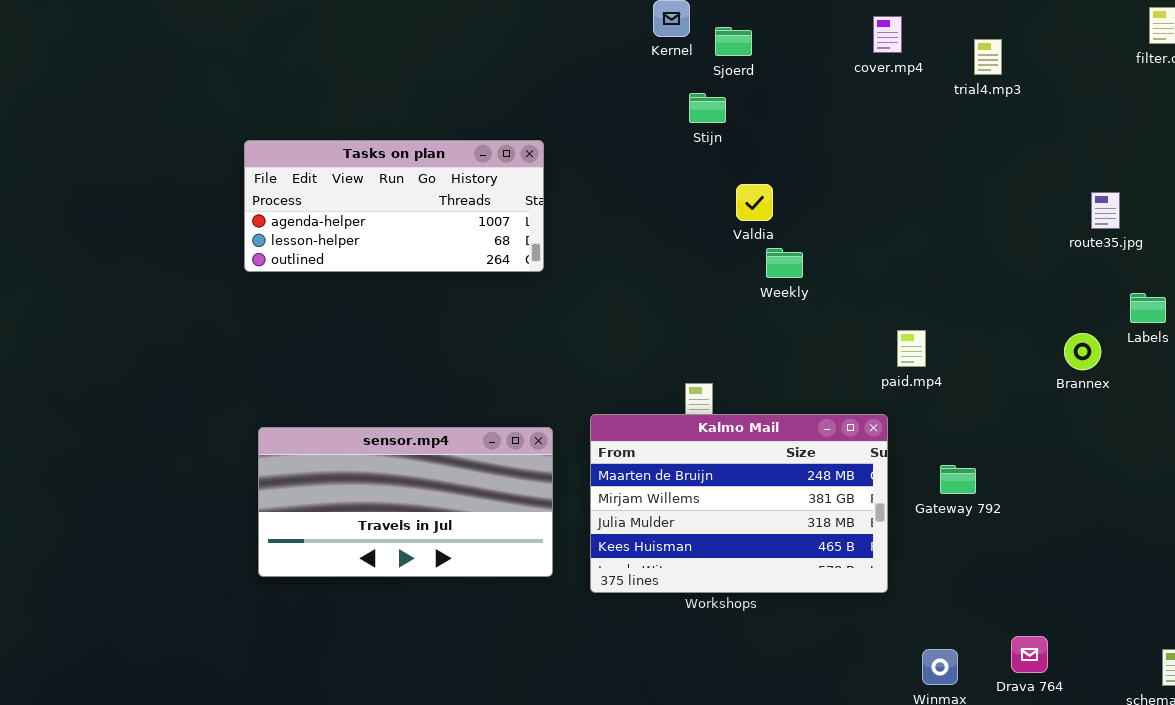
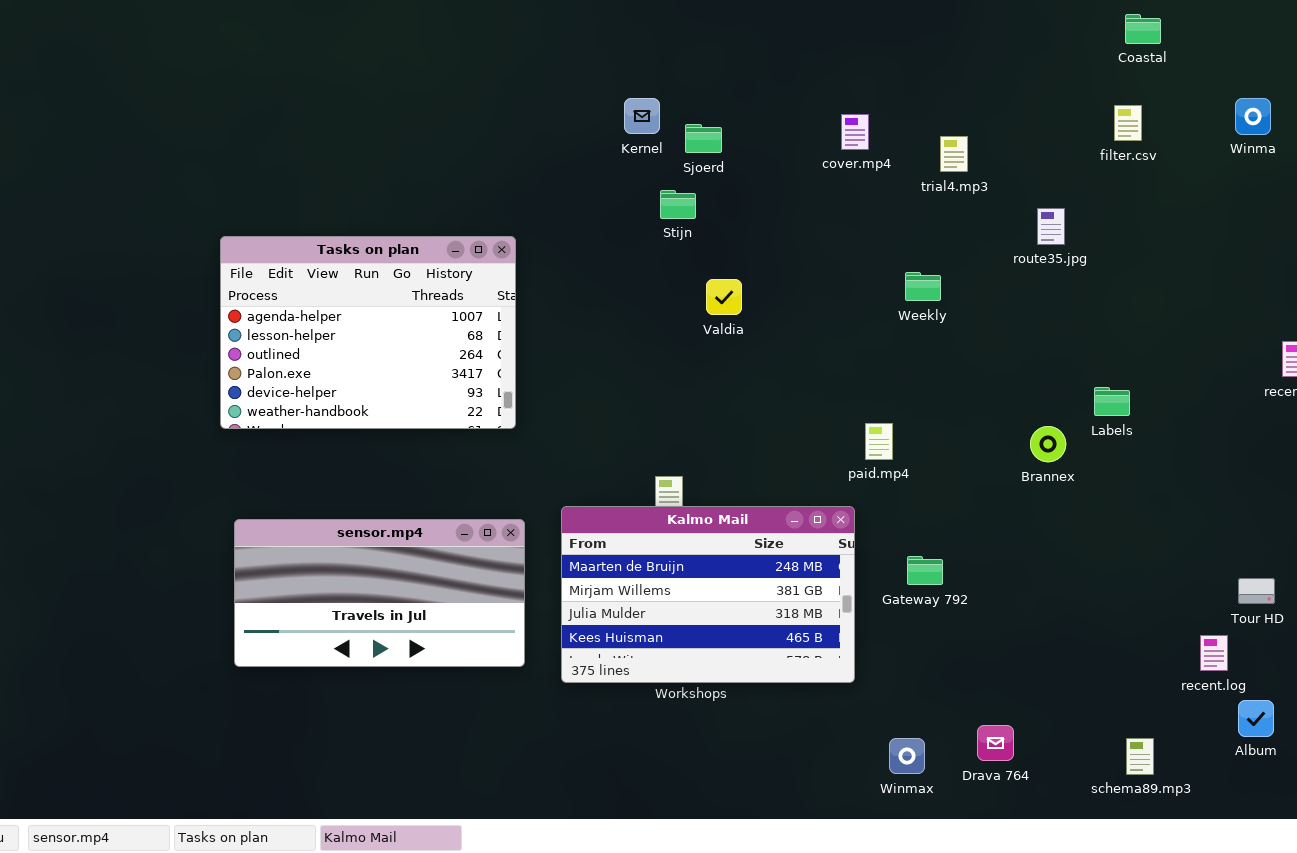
Tasks on plan: [244,140,544,272] -> [220,236,516,429], resized
route35.jpg: [1091,192,1120,229] -> [1037,208,1065,245], moved
Weekly: [766,248,803,278] -> [905,272,941,301], moved

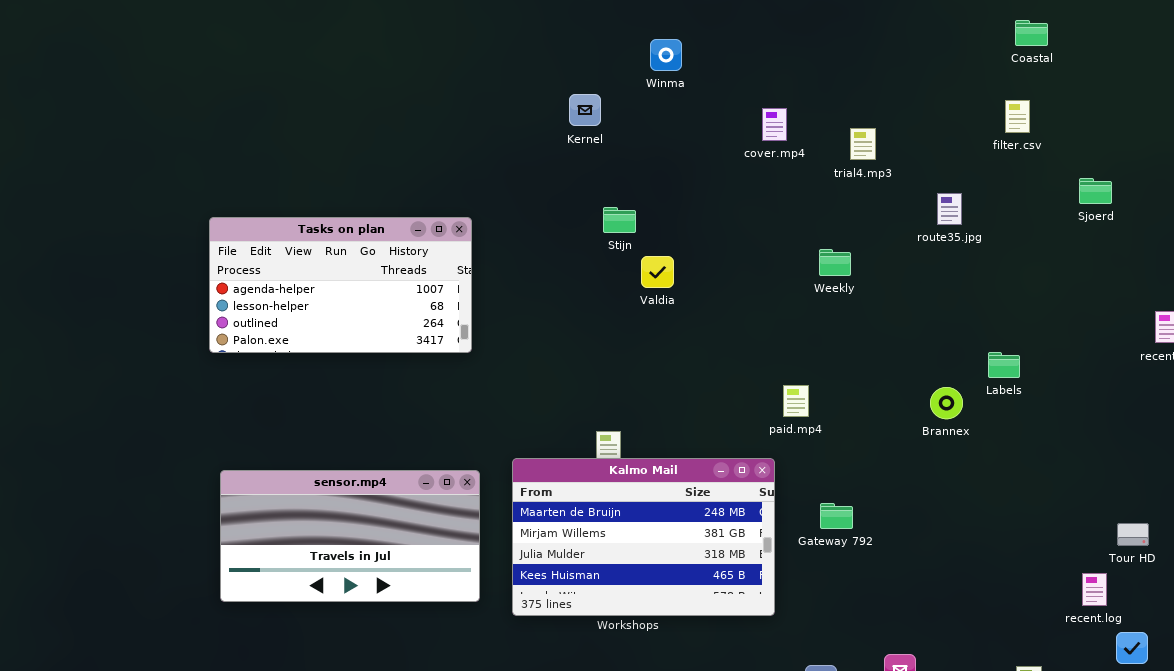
Winma: [1235,98,1271,135] -> [650,39,682,71], moved
Sjoerd: [685,124,722,153] -> [1079,178,1112,204], moved
Stijn: [660,190,696,219] -> [603,207,636,233], moved
Tasks on plan: [220,236,516,429] -> [209,217,472,353], resized

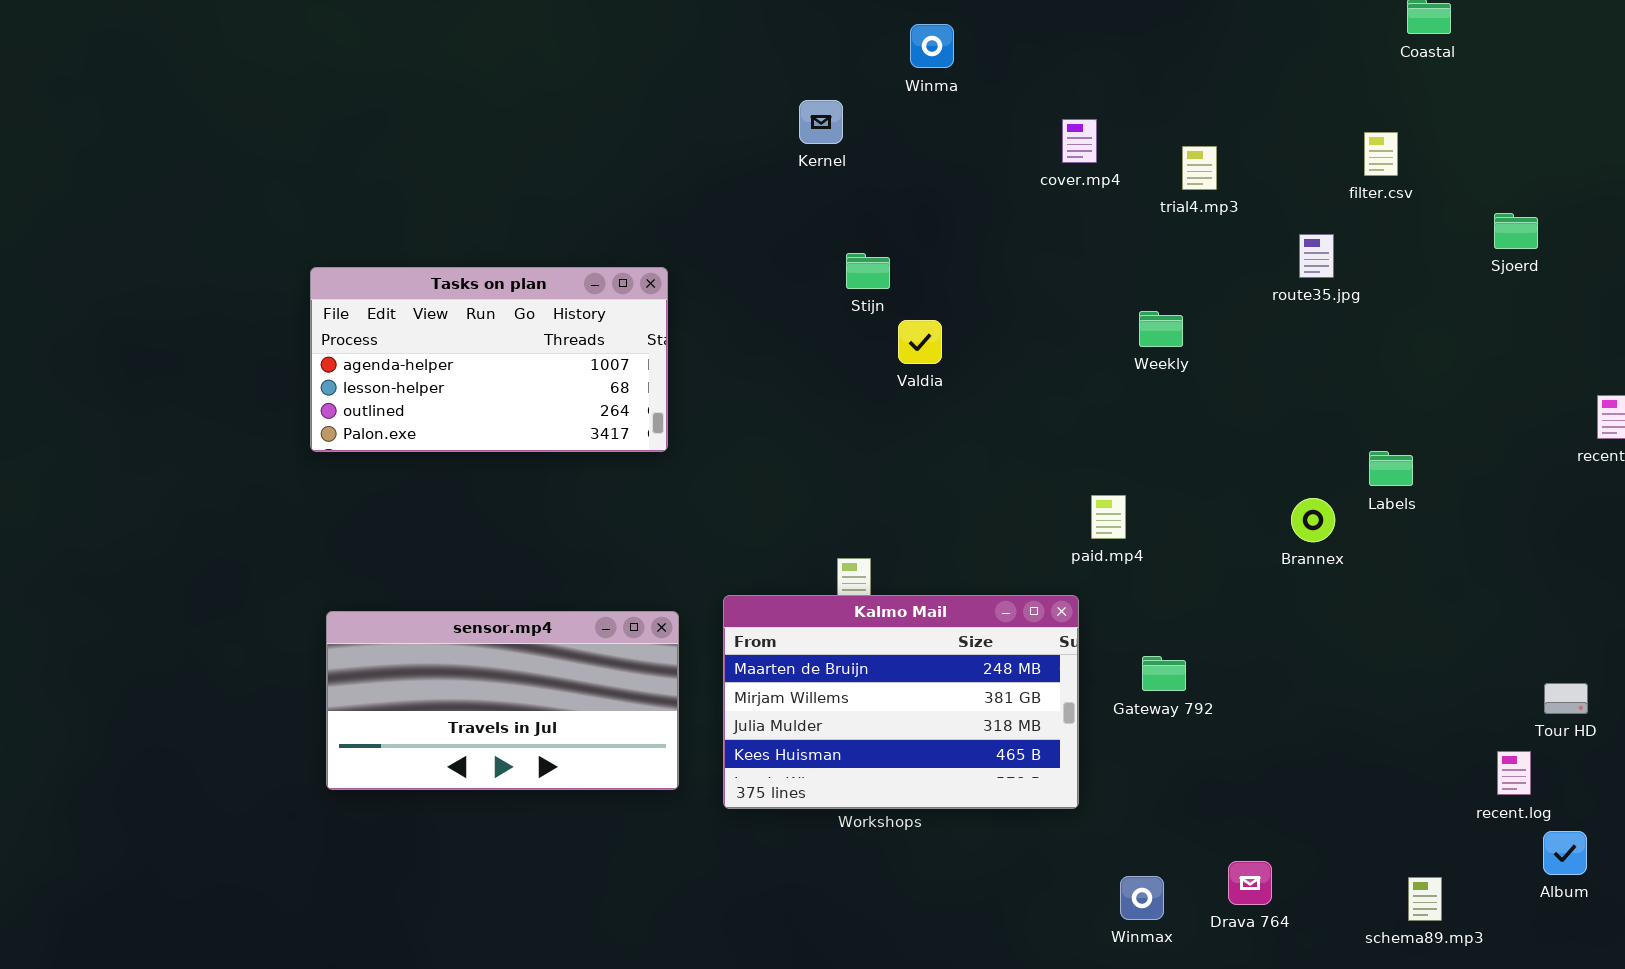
filter.csv: [1005,100,1030,133] -> [1364,132,1398,176], moved

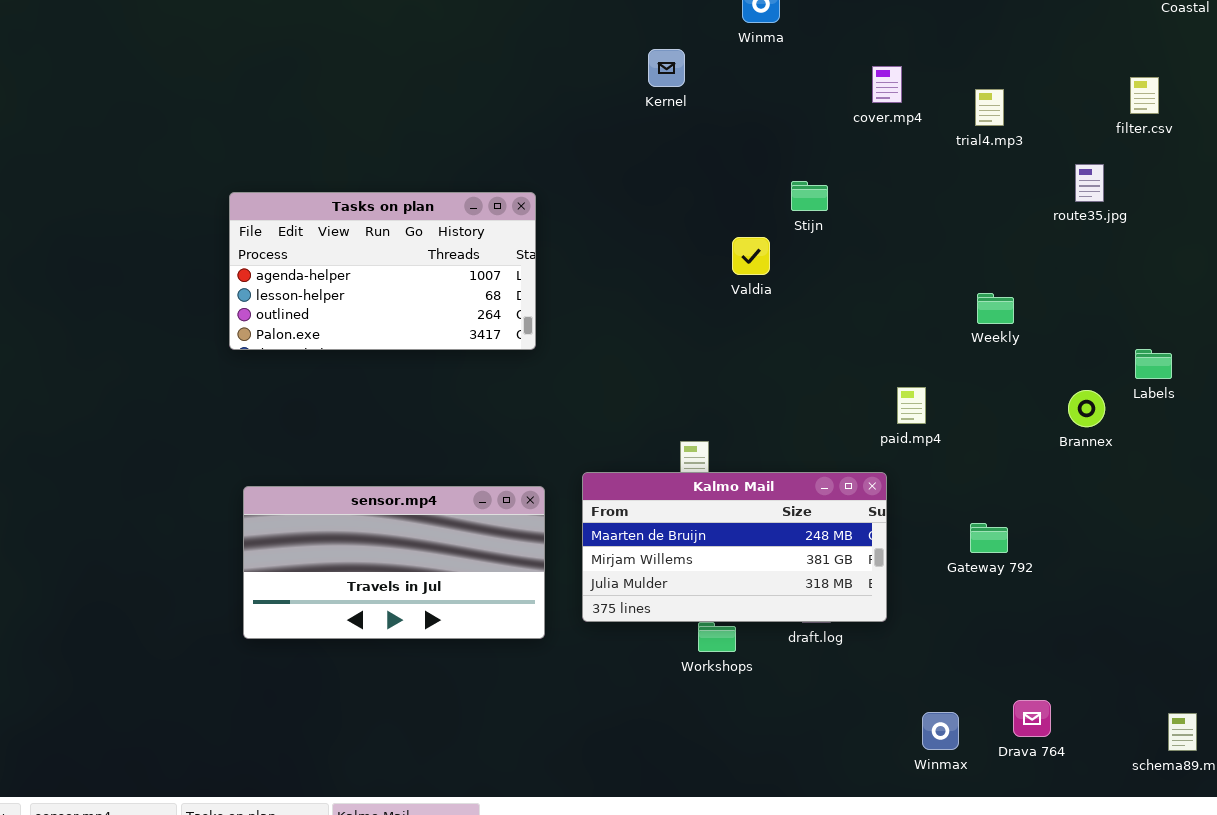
Stijn: [846,253,890,289] -> [791,181,828,211], moved
Weekly: [1139,311,1183,347] -> [977,293,1014,324], moved
Kalmo Mail: [723,595,1079,809] -> [582,472,887,622], resized
Gateway 792: [1142,656,1186,691] -> [970,523,1008,553], moved

